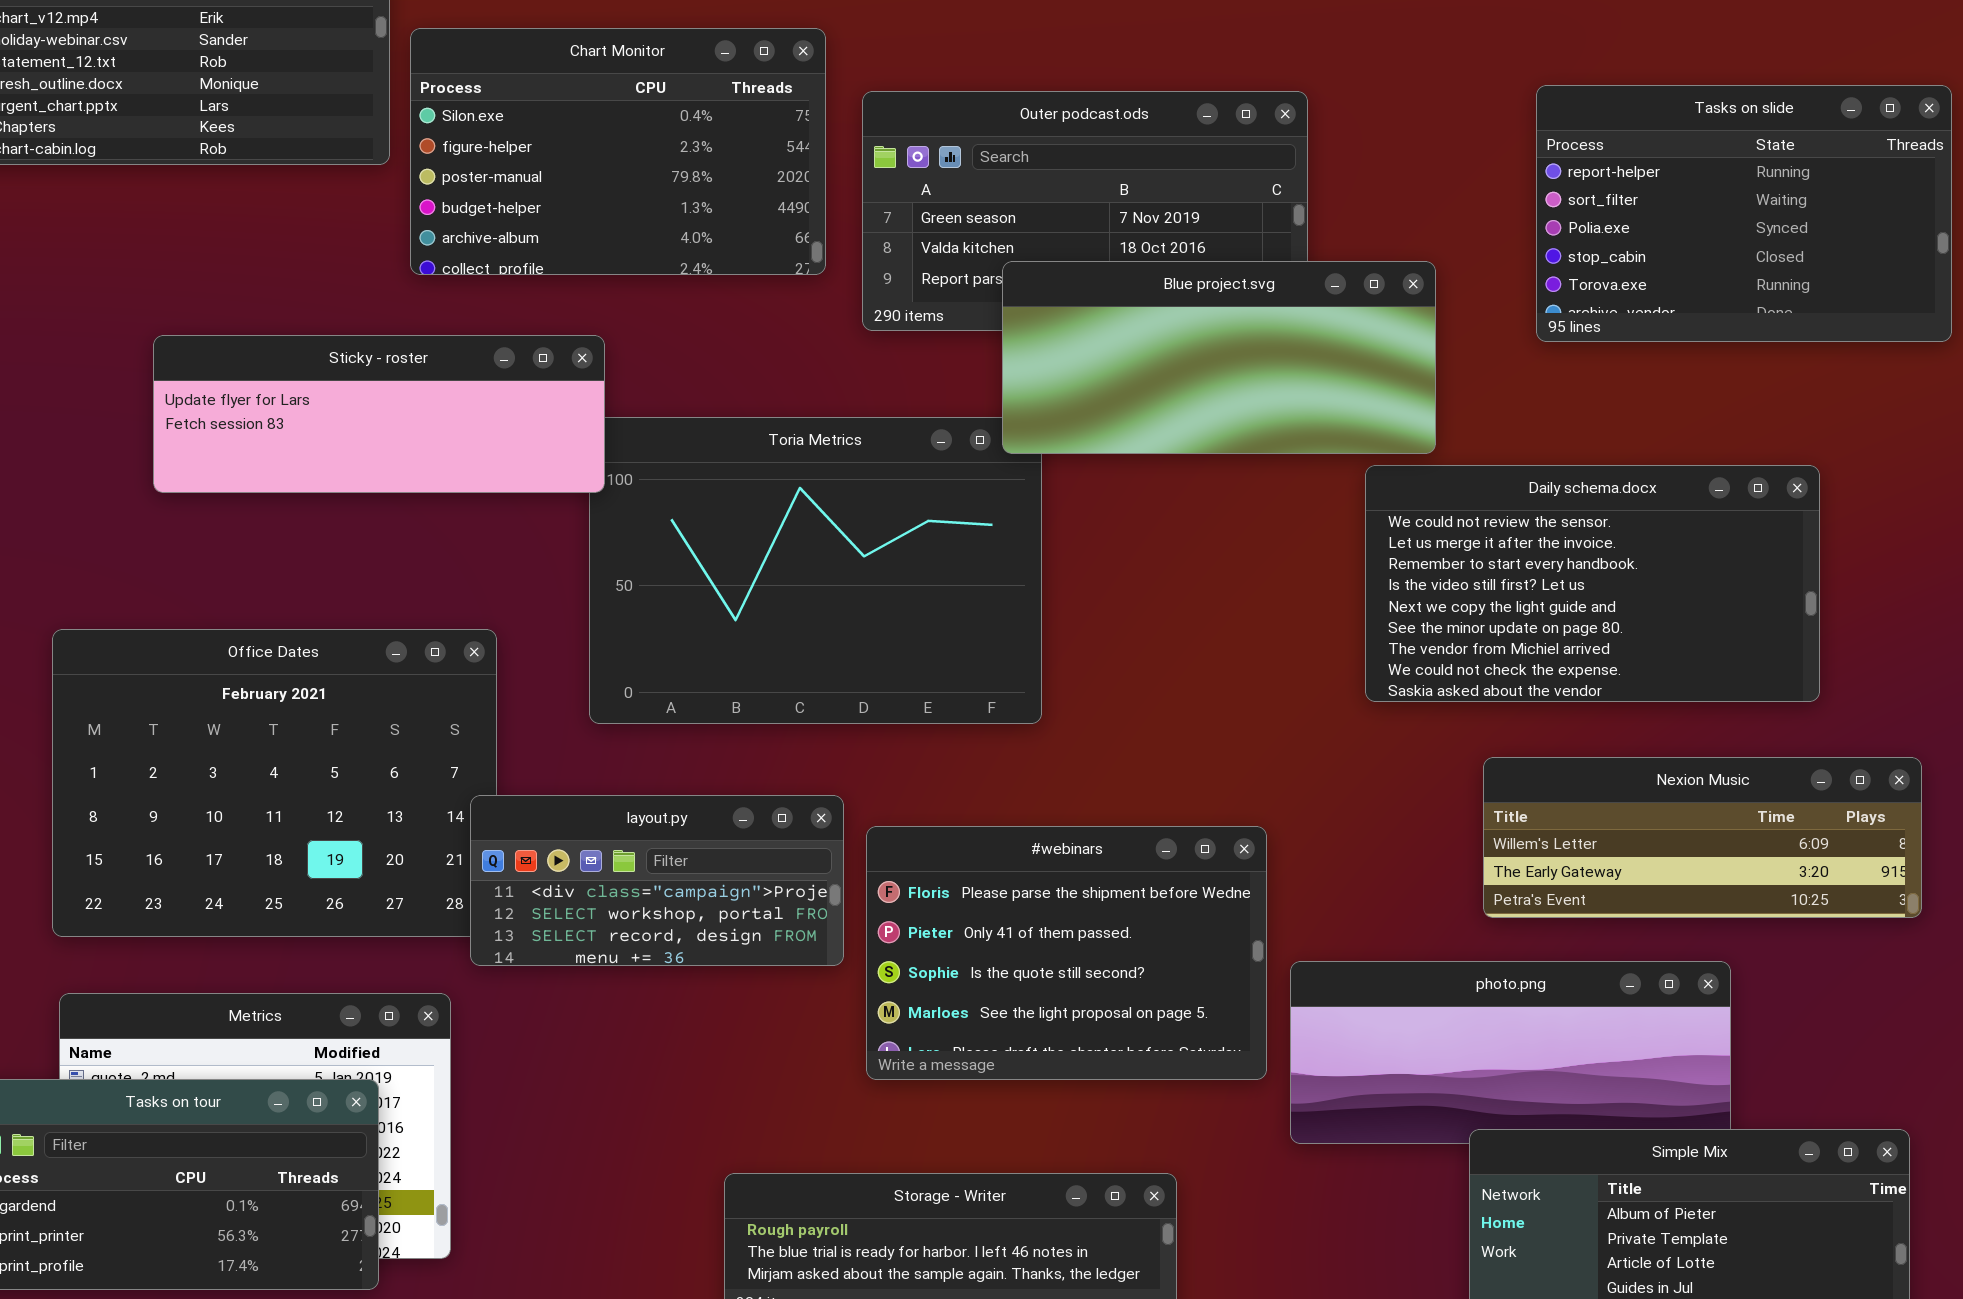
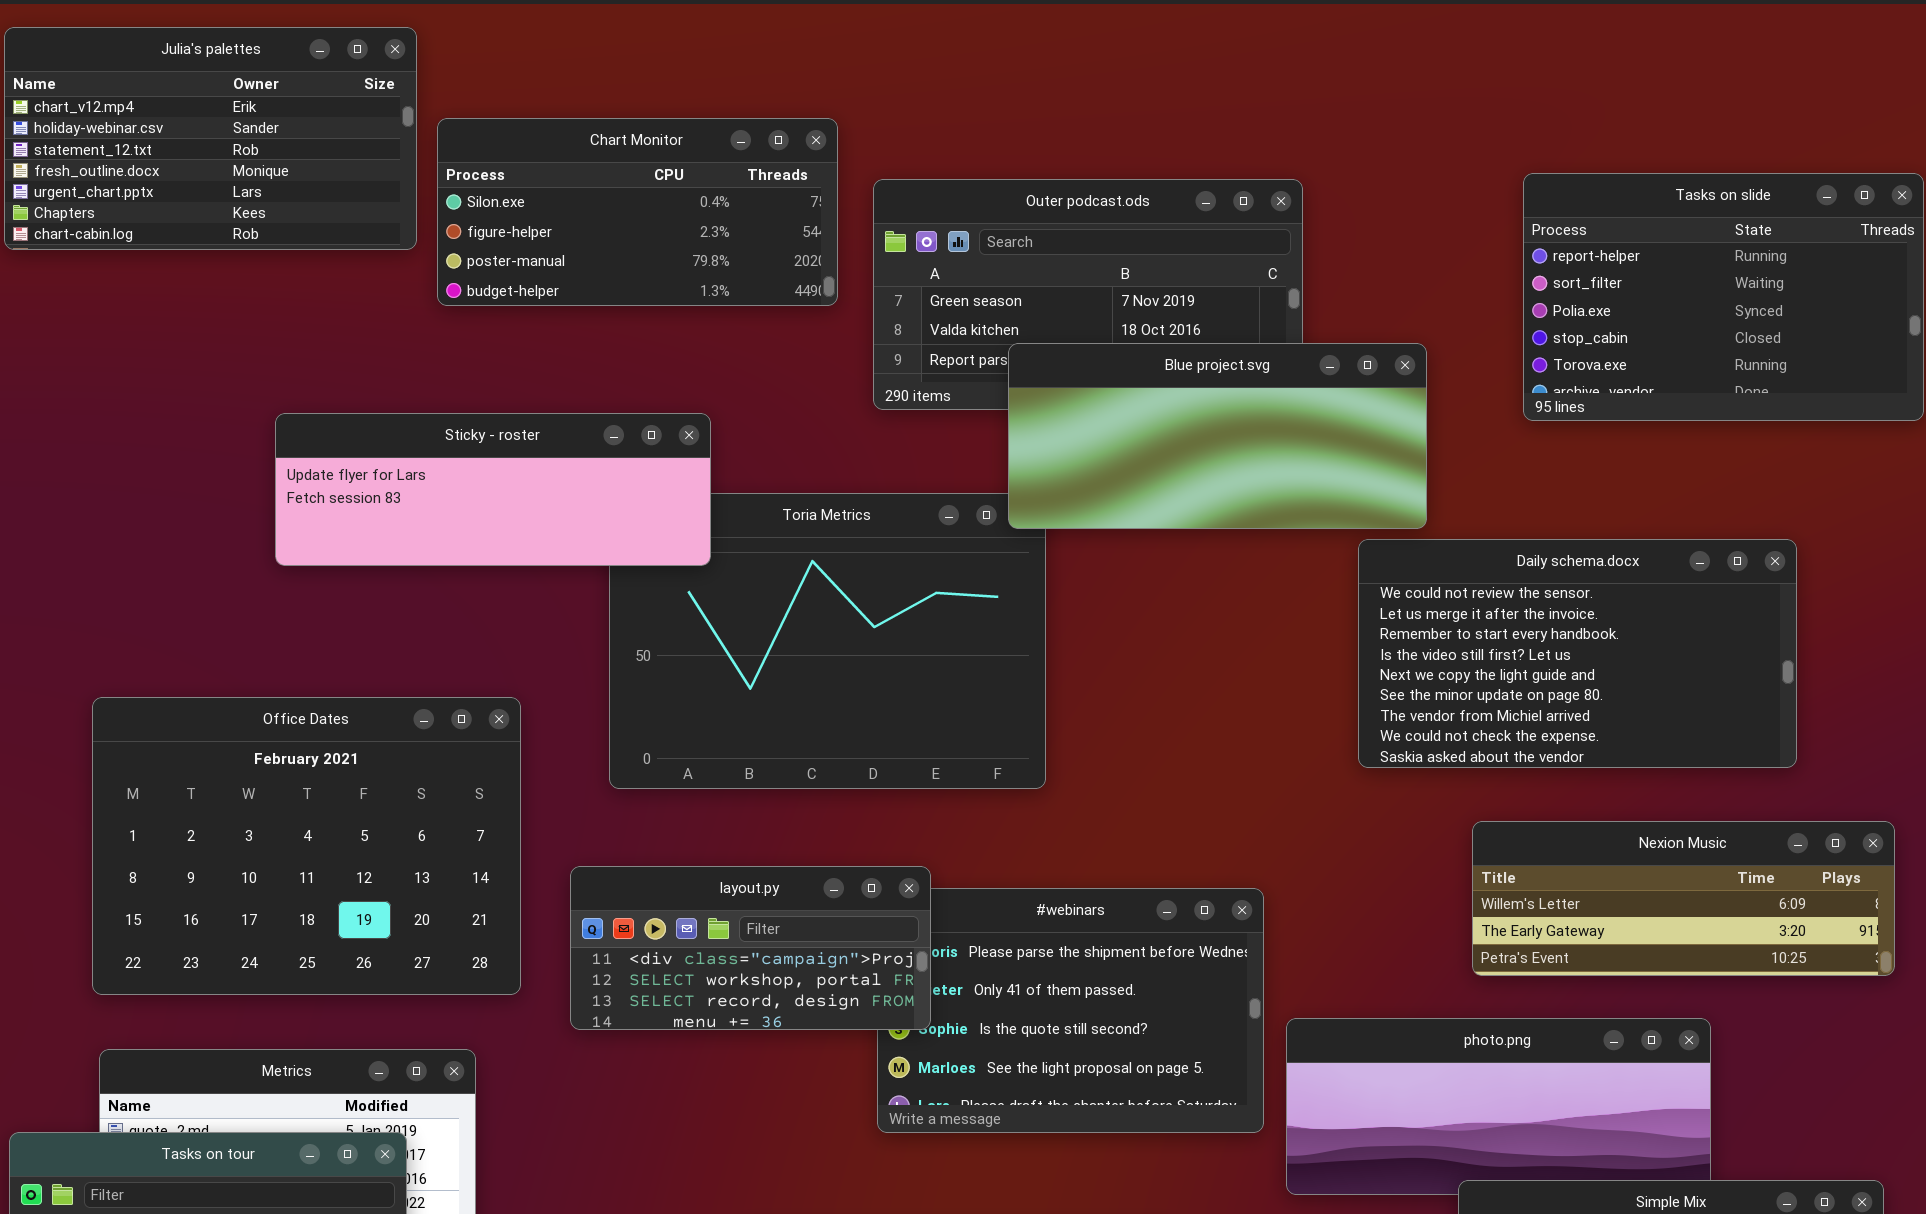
Chart Monitor: [410,28,826,275] -> [437,118,838,306], resized
Sticky - roster: [153,335,605,493] -> [275,413,711,566], moved
layout.py: [470,795,844,966] -> [570,866,931,1030], moved

